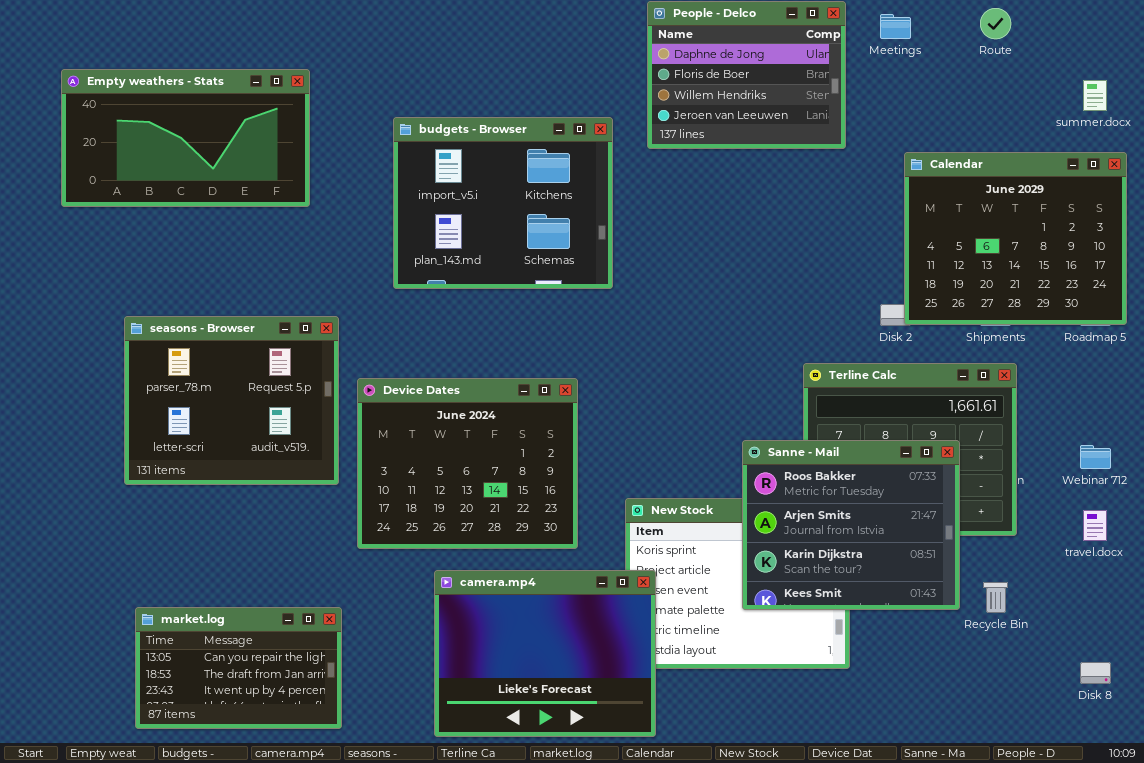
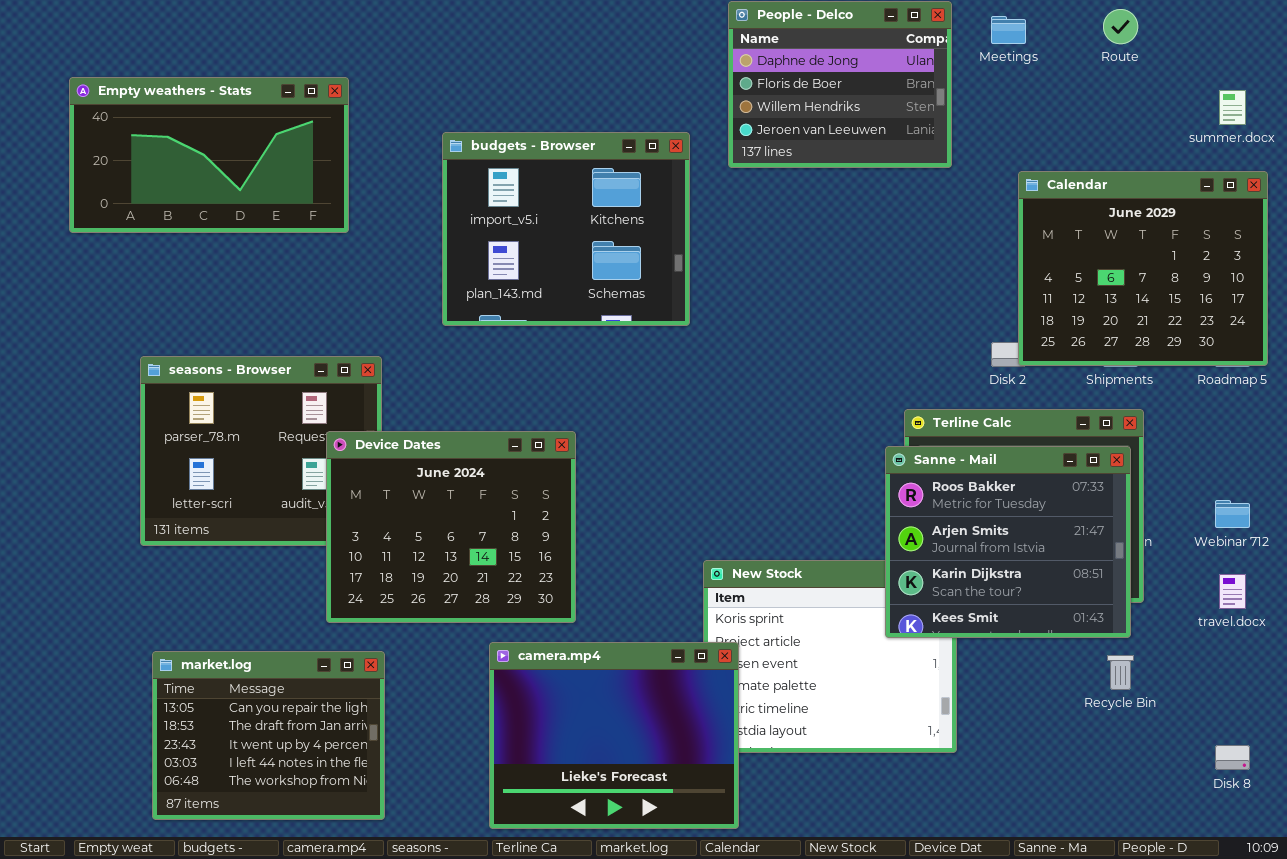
Device Dates: [357,378,578,549] -> [326,431,576,623], moved
Sanne - Mail: [742,440,960,610] -> [885,446,1131,638], moved
market.log: [135,607,342,729] -> [152,651,385,820], resized

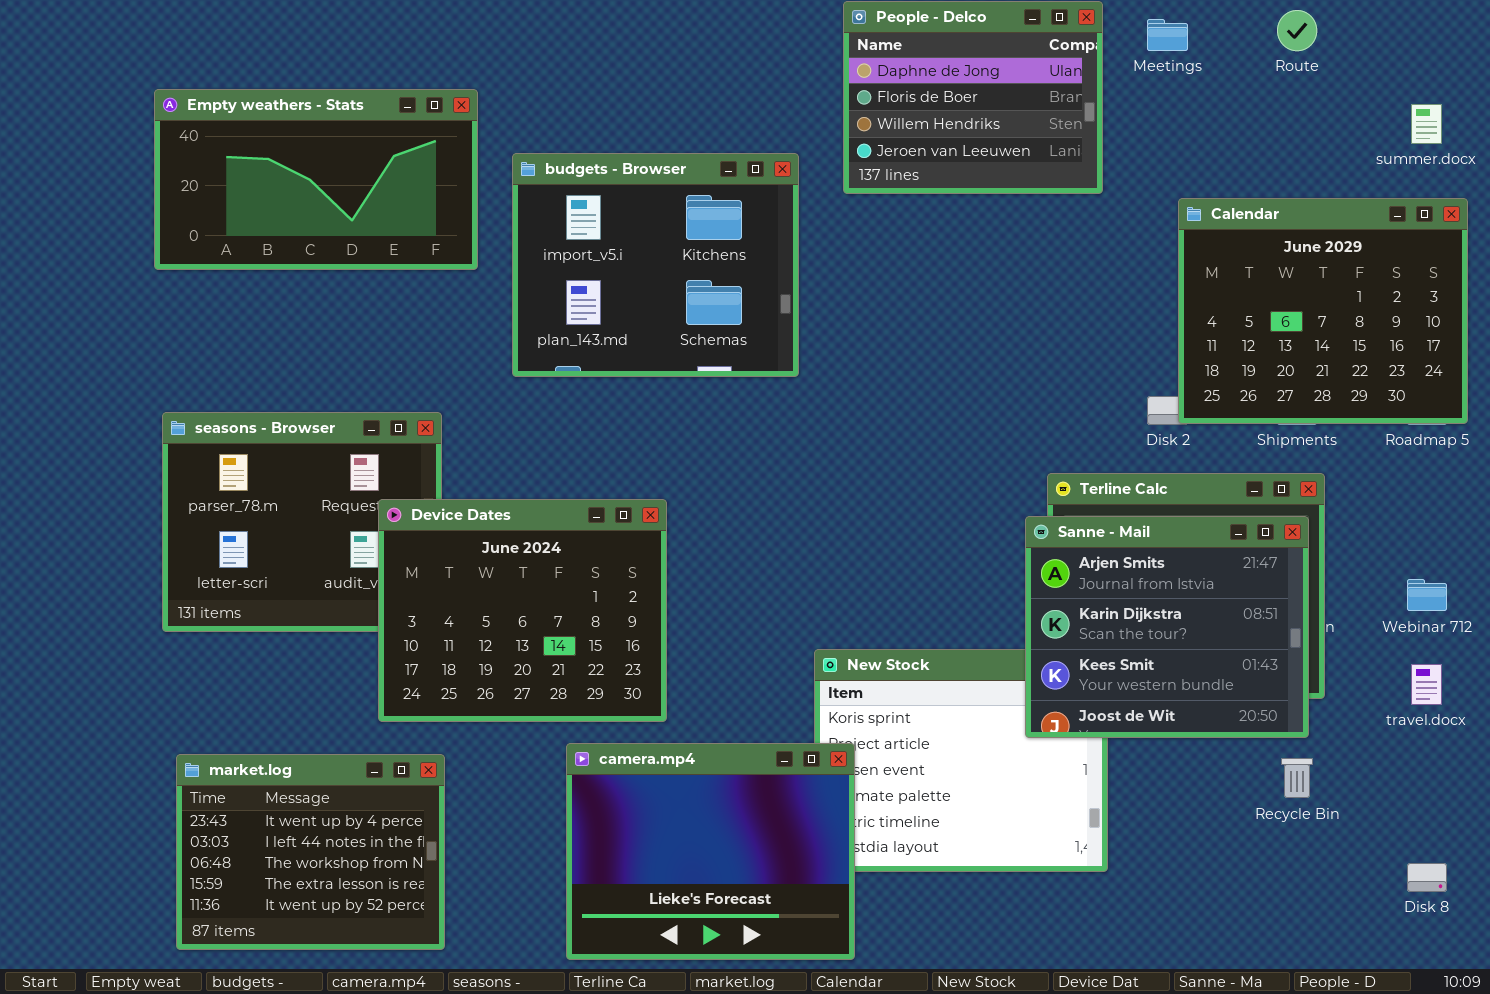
Empty weathers - Stats: [69,77,349,233] -> [154,89,478,270], moved
Sanne - Mail: [885,446,1131,638] -> [1025,516,1309,738], scrolled down 1 row
market.log: [152,651,385,820] -> [176,754,445,950], scrolled down 2 rows

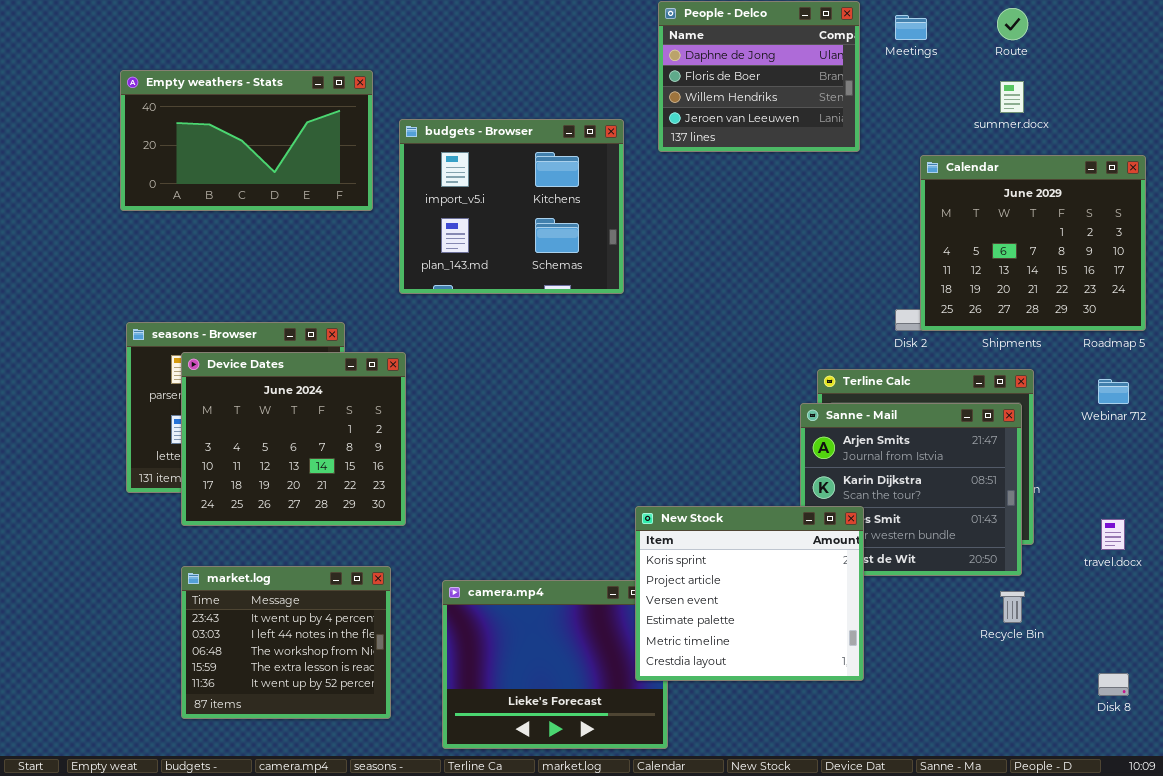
summer.docx: [1411,104,1442,144] -> [1000,81,1024,113], moved
Device Dates: [378,499,667,722] -> [181,352,406,526], moved
Webinar 712: [1407,579,1447,611] -> [1098,379,1129,404], moved
New Stock: [814,649,1108,872] -> [635,506,864,681], raised
market.log: [176,754,445,950] -> [181,566,391,719], moved

